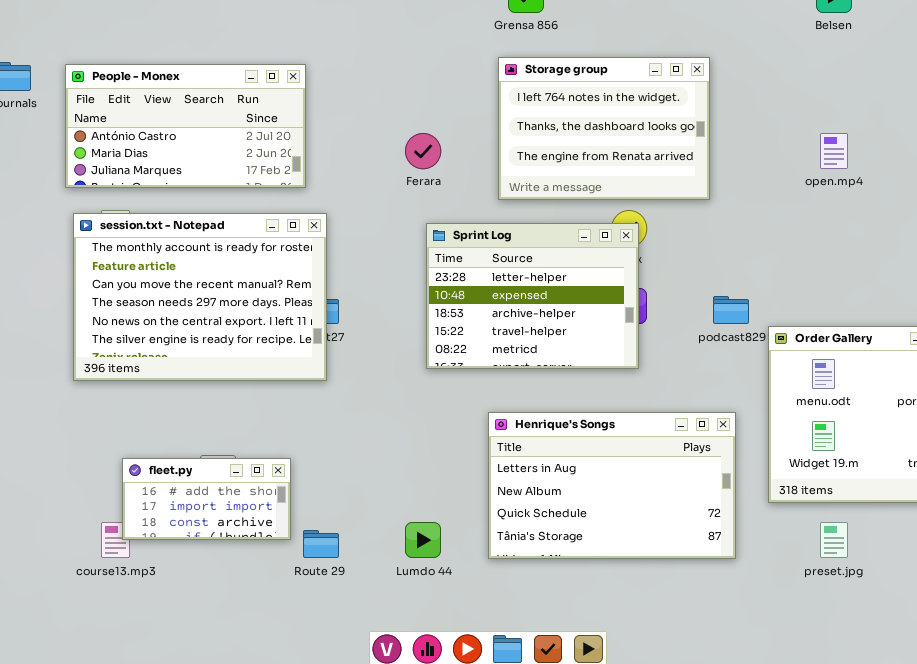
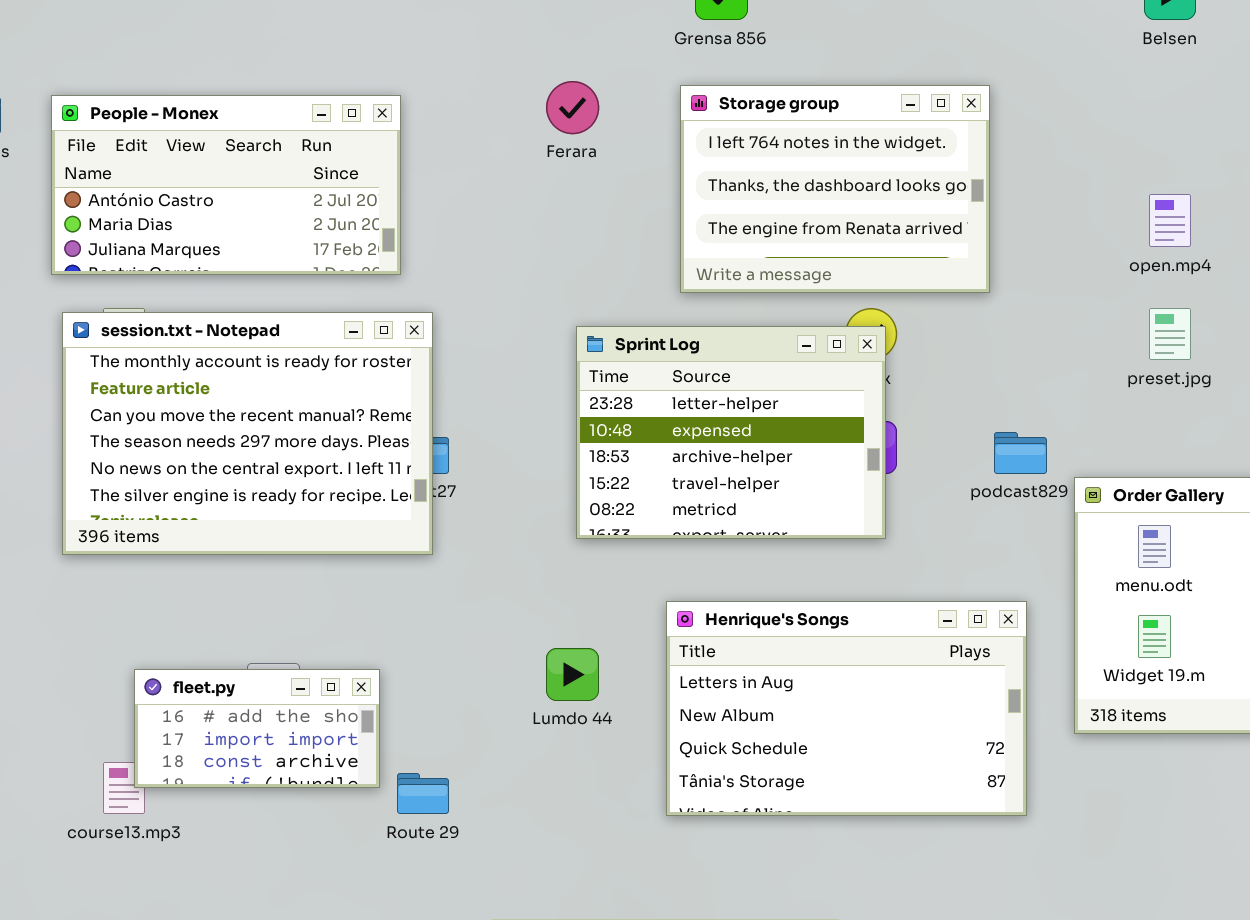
Ferara: [405,133,441,169] -> [546,81,599,134], moved
Lumdo 44: [405,522,441,558] -> [546,648,599,701], moved
preset.jpg: [820,522,848,558] -> [1149,308,1191,360], moved

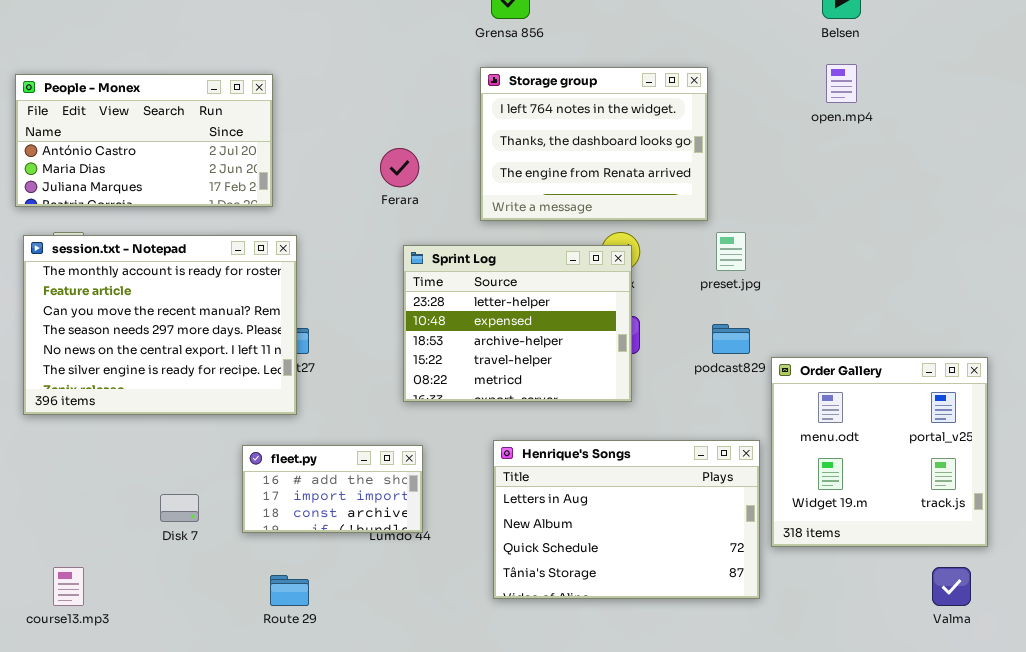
Ferara: [546,81,599,134] -> [380,148,419,187], moved
open.mp4: [1149,194,1191,247] -> [826,64,857,103], moved
preset.jpg: [1149,308,1191,360] -> [716,232,746,271], moved
Henrique's Songs: [666,601,1027,816] -> [493,440,760,599], moved
fleet.py: [134,669,380,788] -> [242,445,423,533], moved

